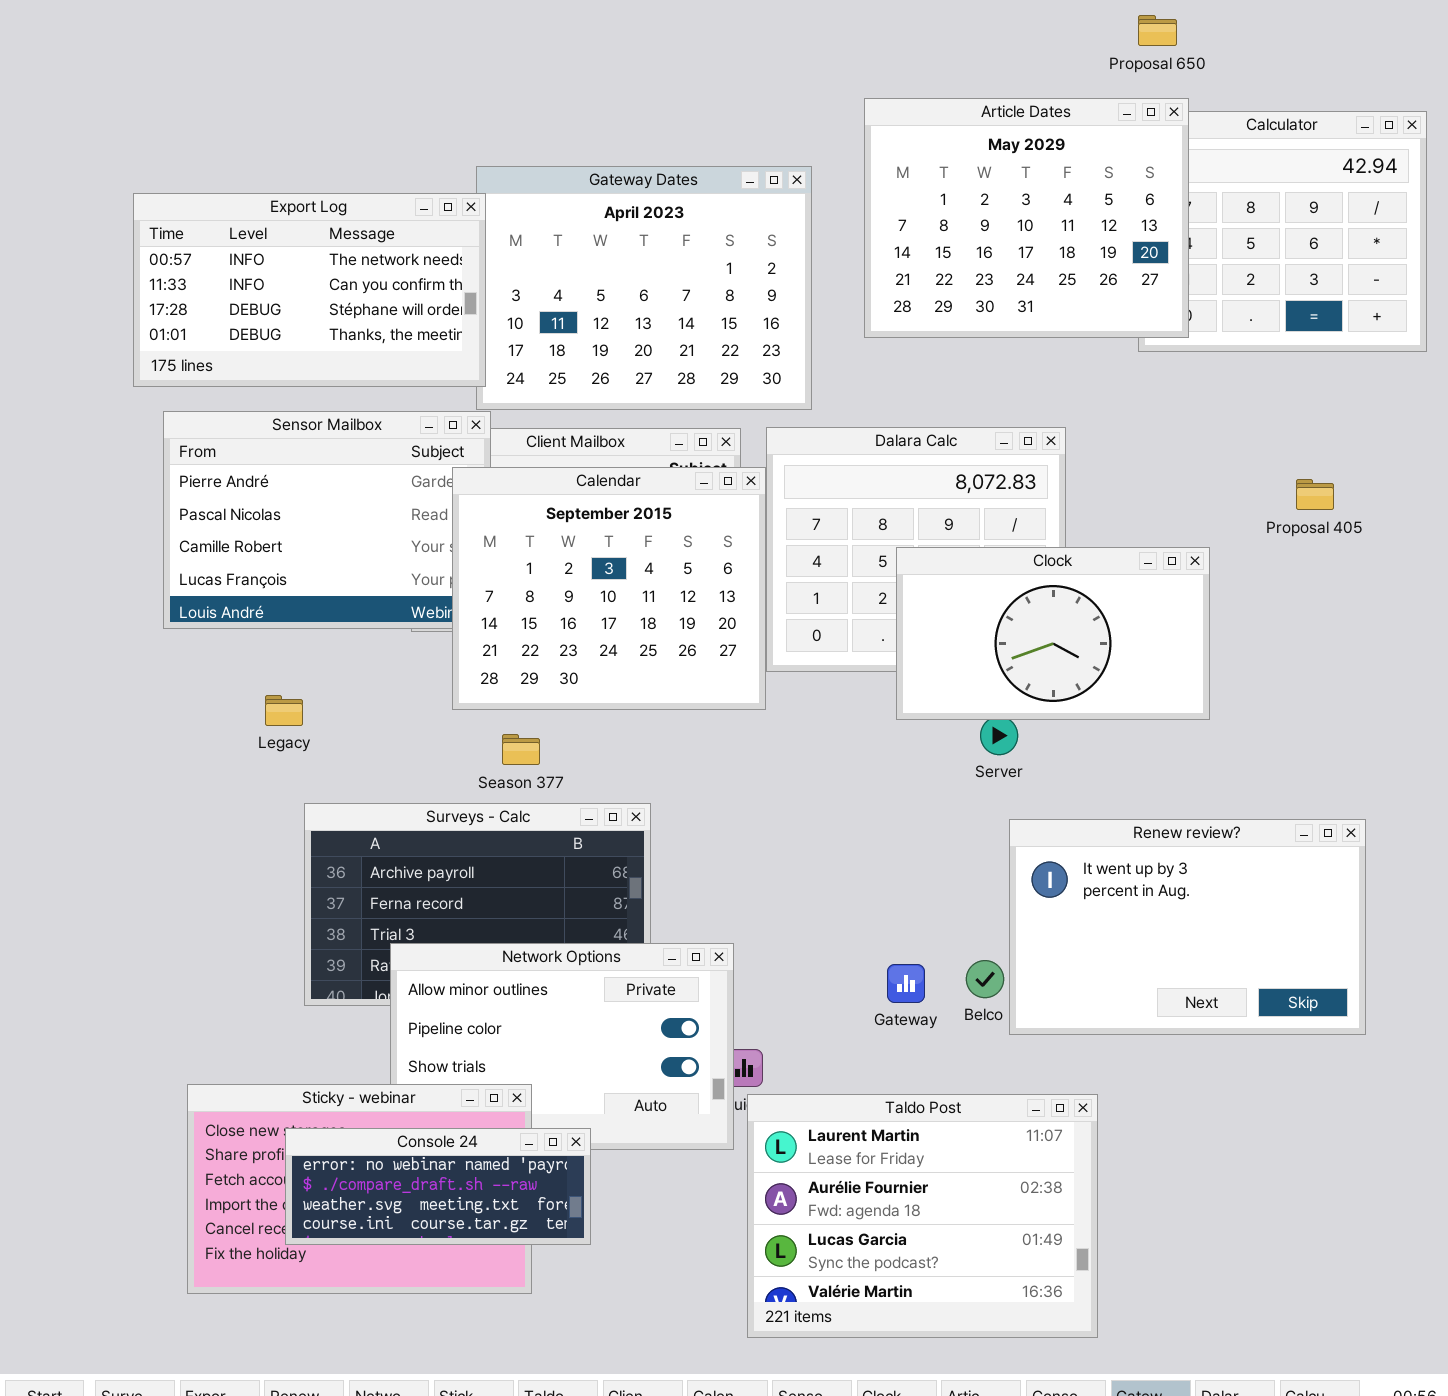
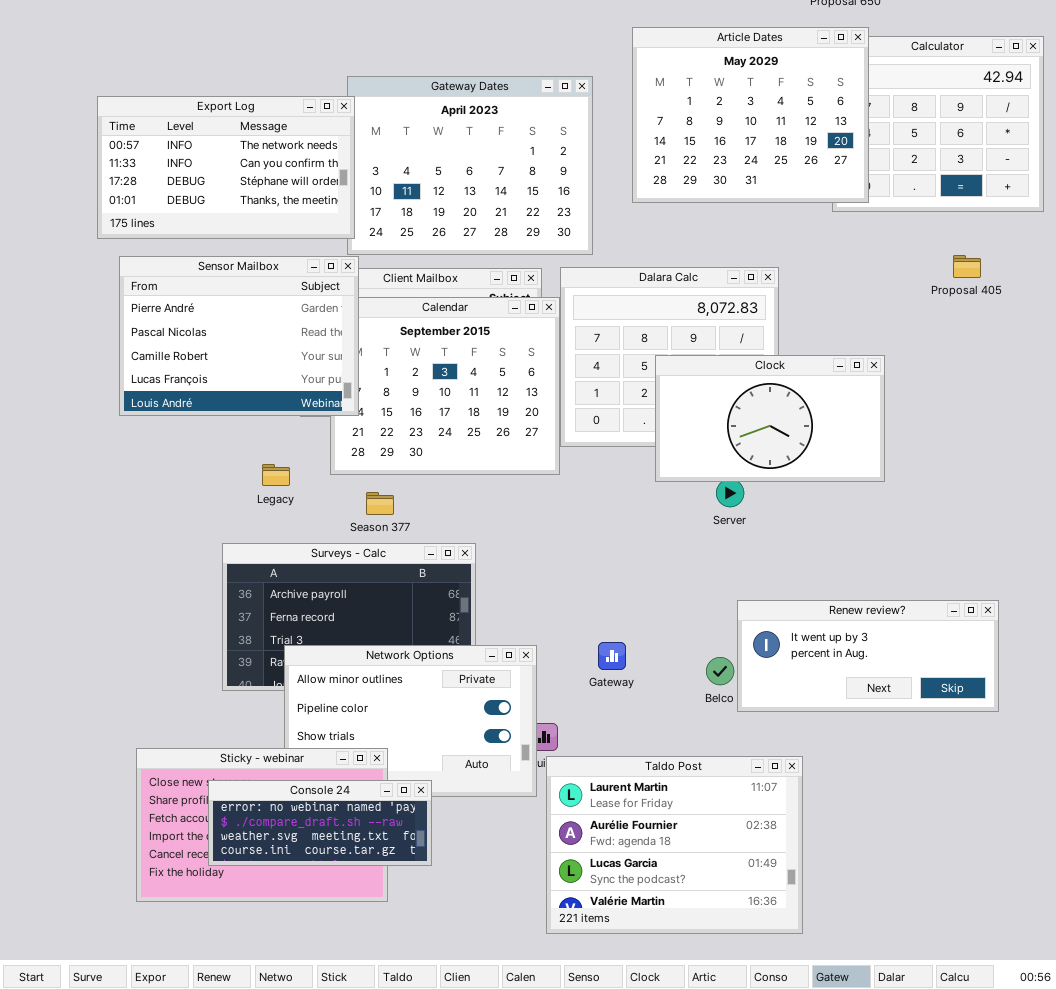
Sensor Mailbox: [163,411,491,629] -> [119,256,359,416], raised
Proposal 405: [1296,479,1334,510] -> [953,255,981,278], moved
Legacy: [265,695,303,726] -> [262,464,290,486], moved
Renew review?: [1009,819,1366,1035] -> [737,600,999,712], resized
Gateway: [887,964,925,1003] -> [598,642,626,670], moved

